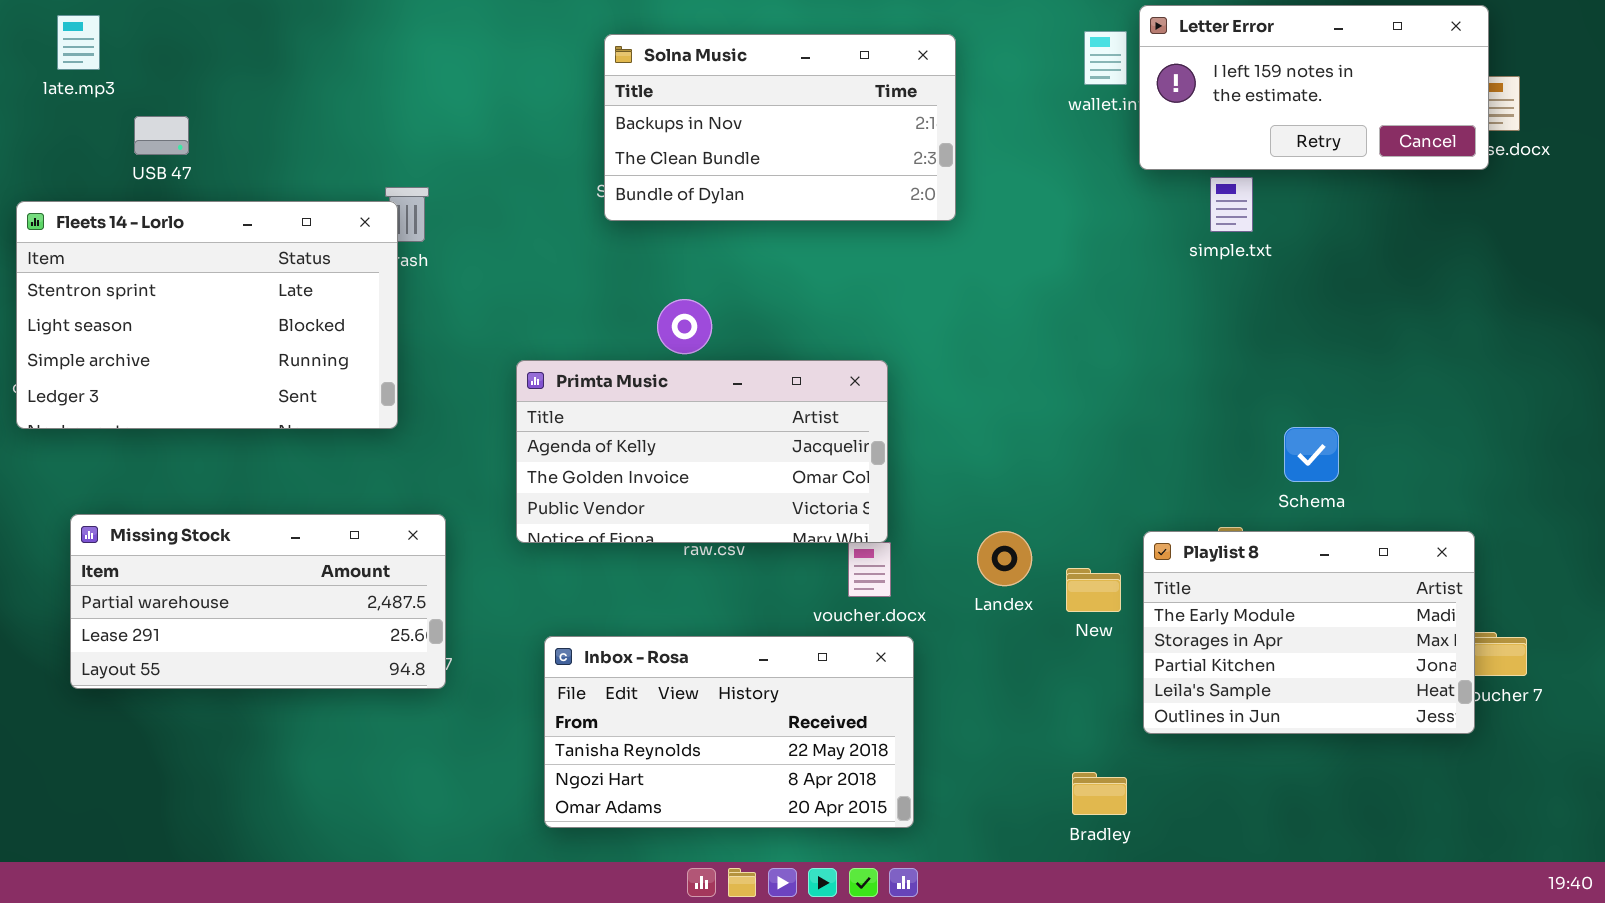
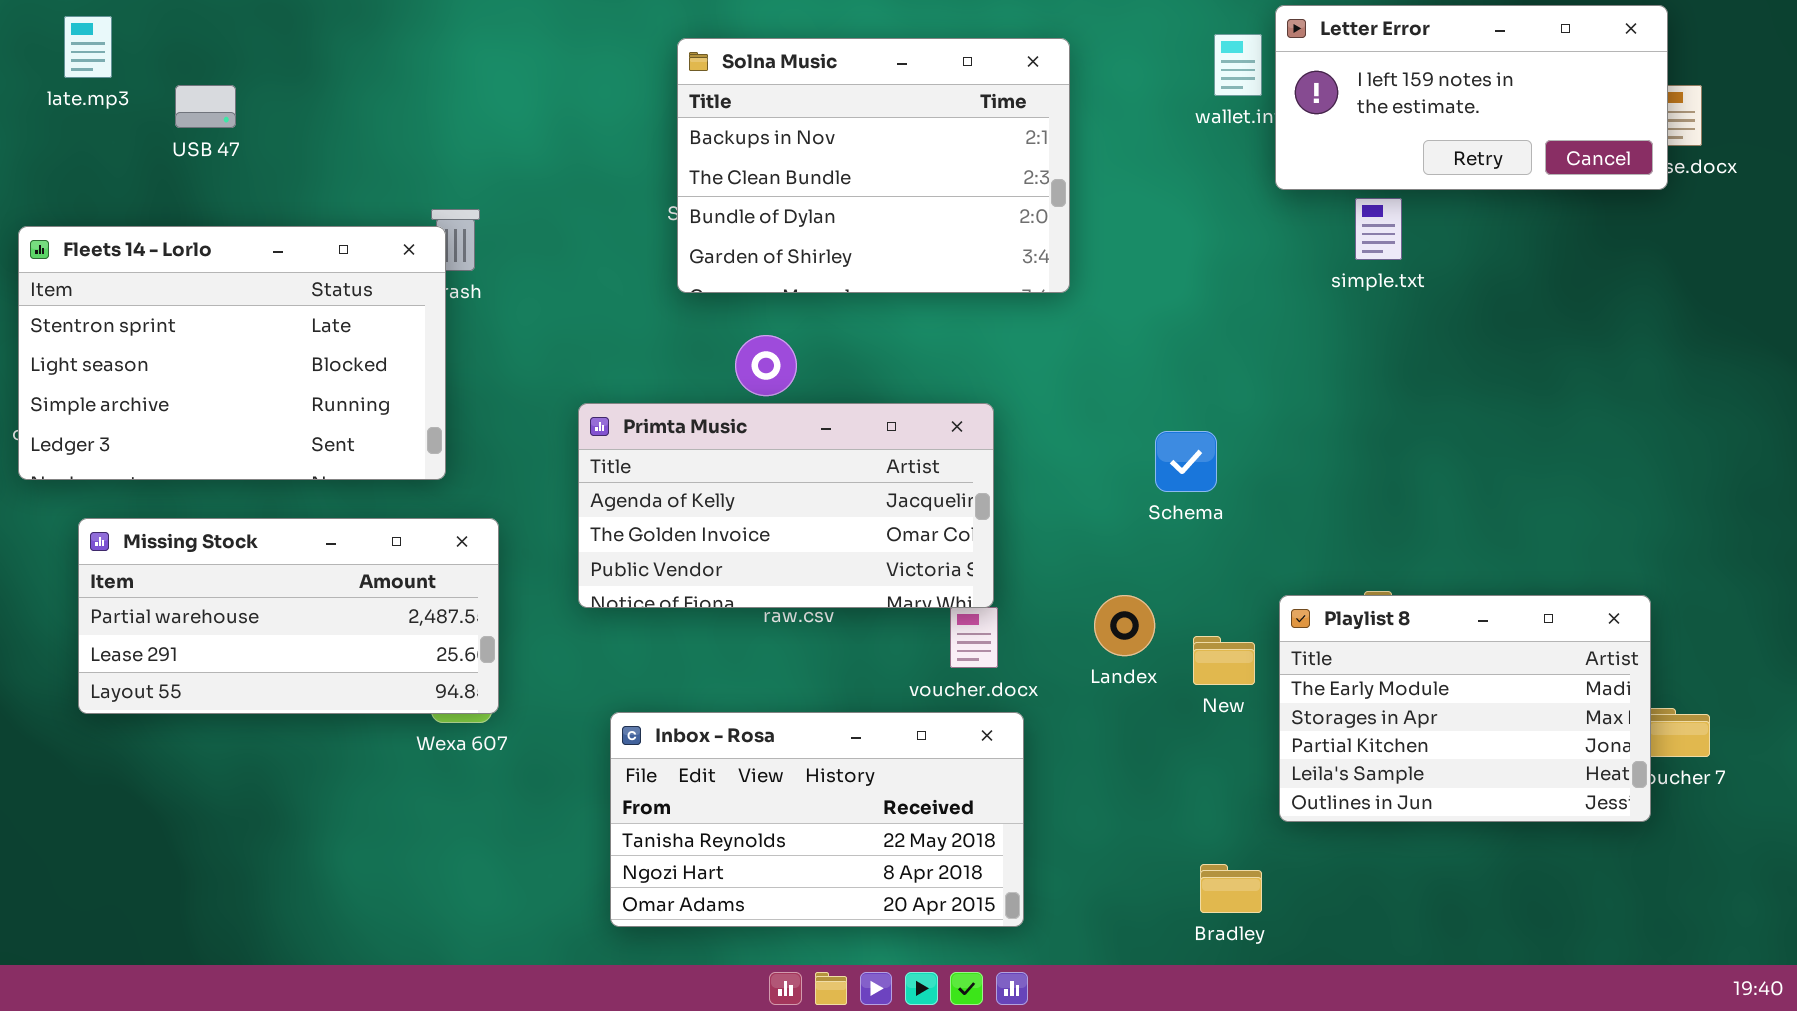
Solna Music: [604,34,956,221] -> [677,38,1070,293], resized
USB 47: [134,116,189,155] -> [175,85,236,128], moved
Schema: [1284,427,1339,482] -> [1155,431,1217,492], moved
Missing Stock: [70,514,446,689] -> [78,518,499,714], moved

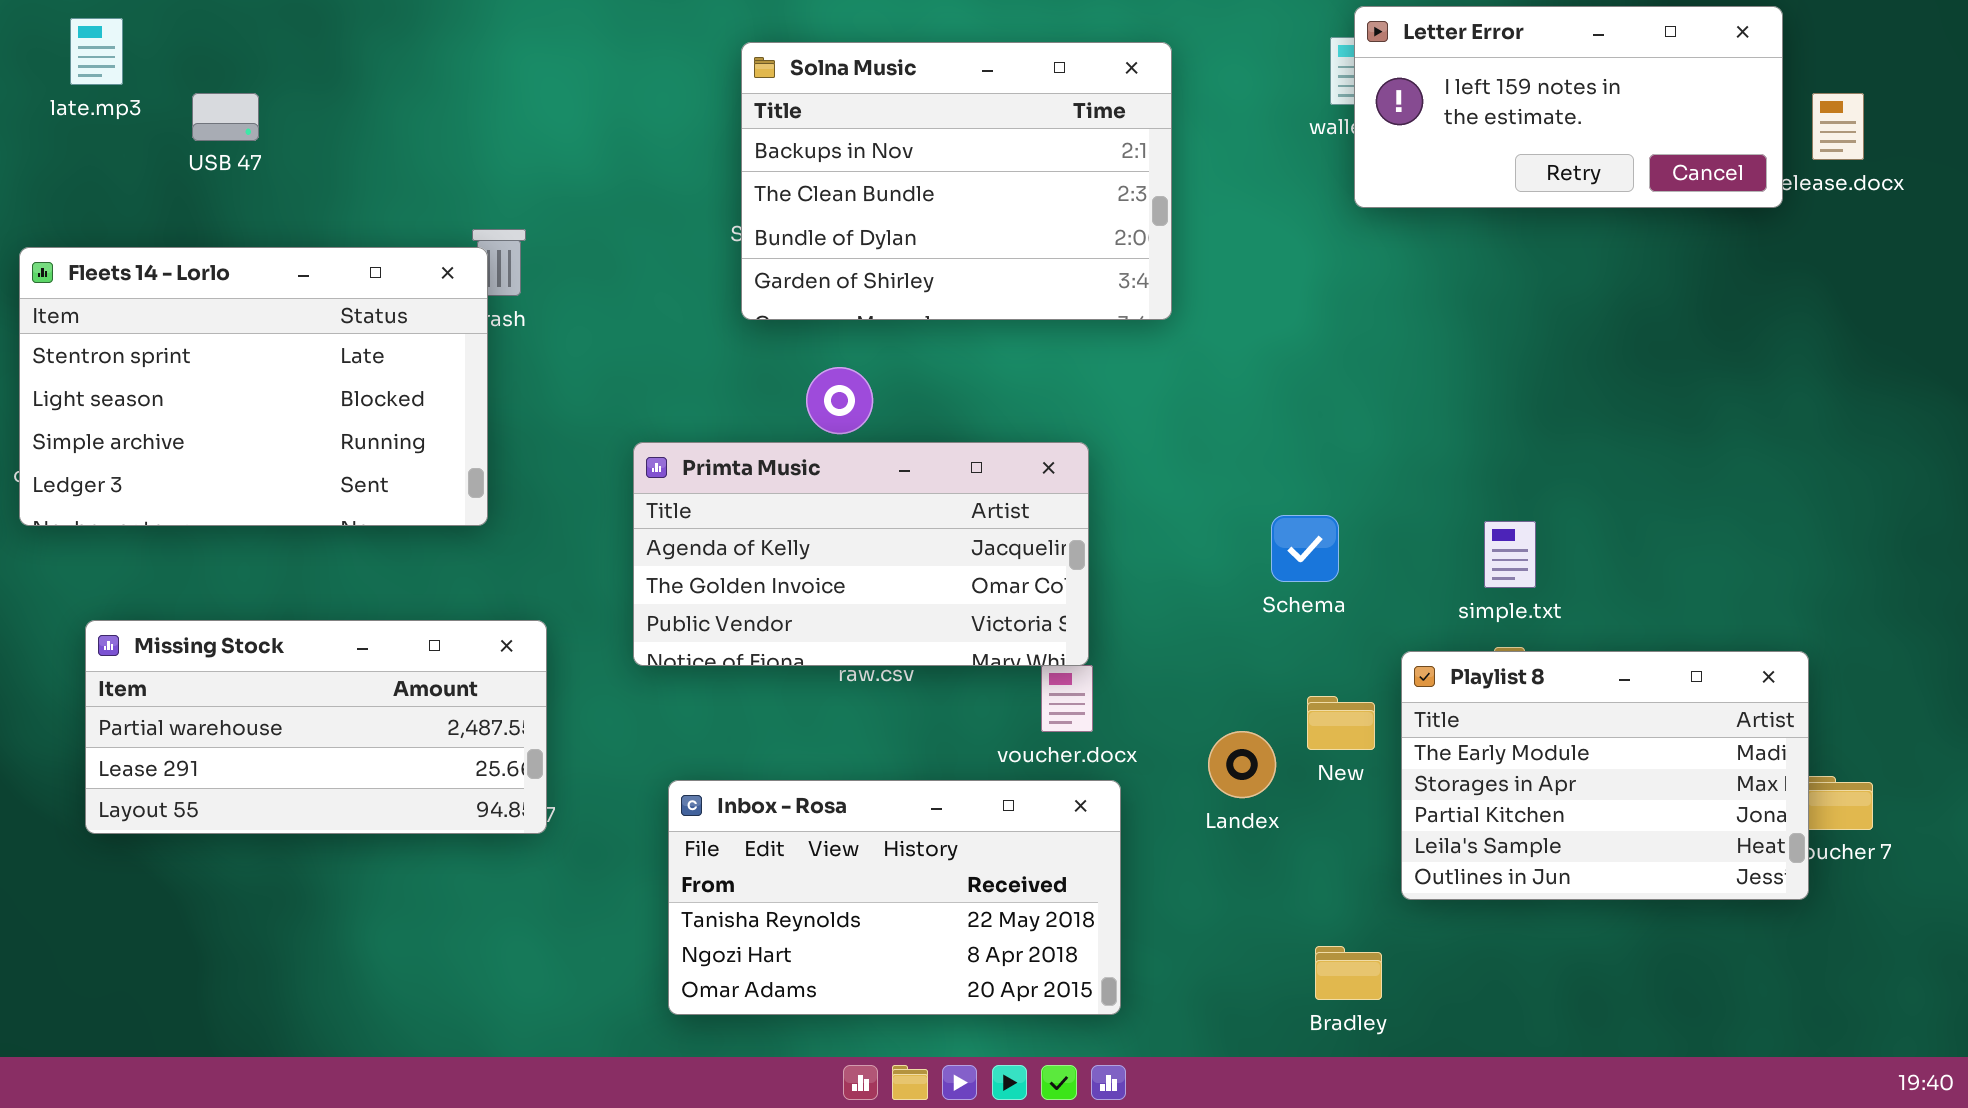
Letter Error: [1275,5,1668,190] -> [1354,6,1783,208], moved
simple.txt: [1355,198,1402,260] -> [1484,521,1536,588], moved
Schema: [1155,431,1217,492] -> [1271,515,1339,582], moved
Missing Stock: [78,518,499,714] -> [85,620,547,834], moved
Landex: [1094,595,1155,656] -> [1208,731,1276,798], moved

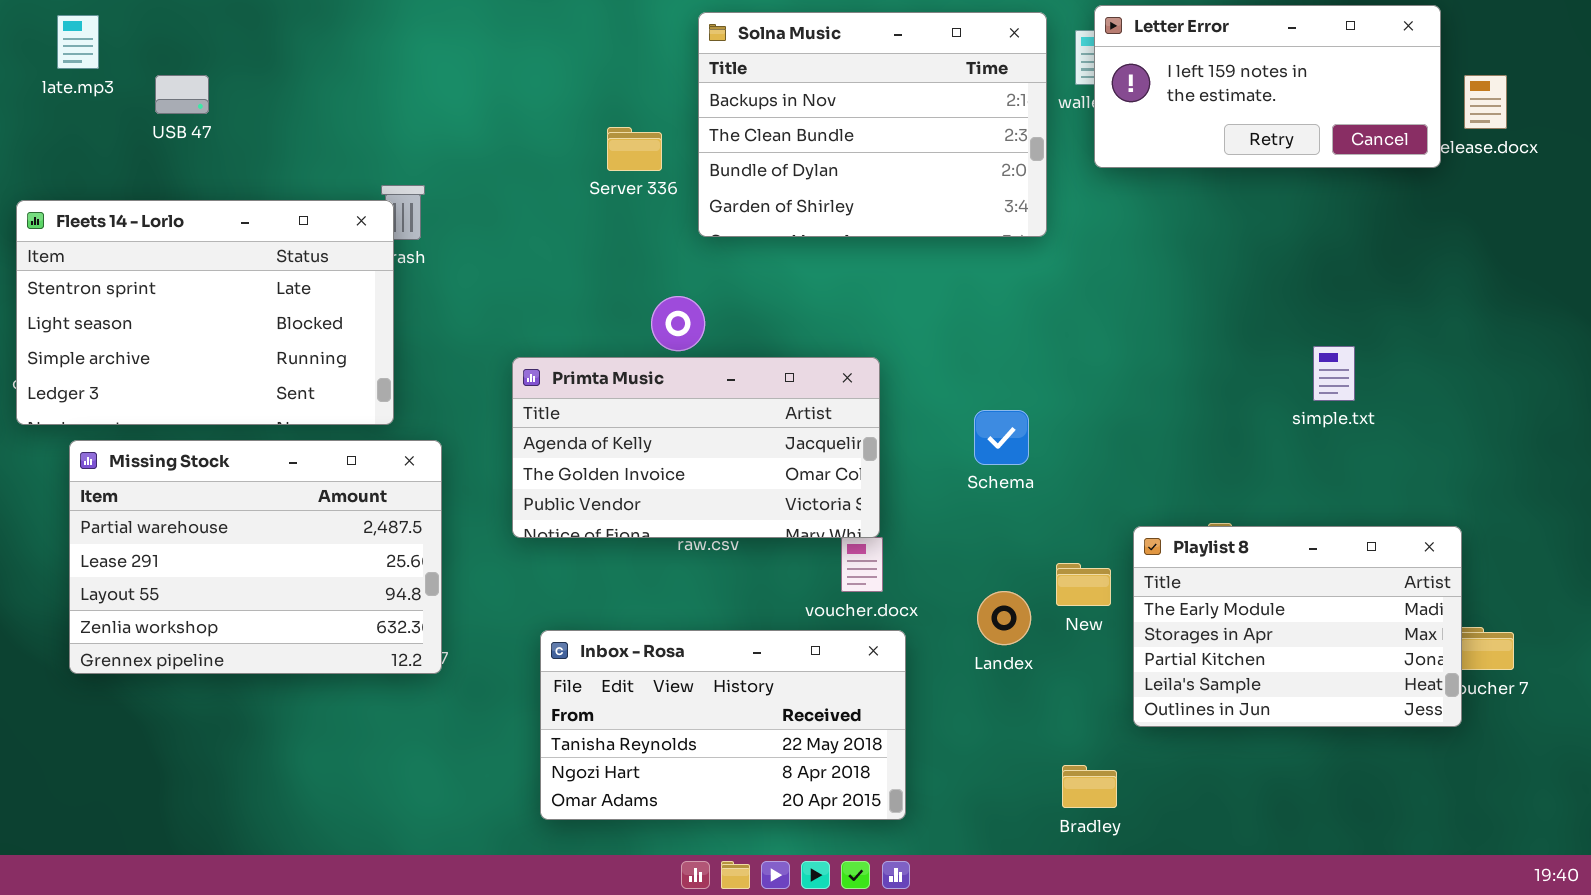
Solna Music: [741,42,1172,320] -> [698,12,1047,237], moved
Schema: [1271,515,1339,582] -> [974,410,1029,465], moved
simple.txt: [1484,521,1536,588] -> [1313,346,1355,401], moved
Missing Stock: [85,620,547,834] -> [69,440,442,674], resized

